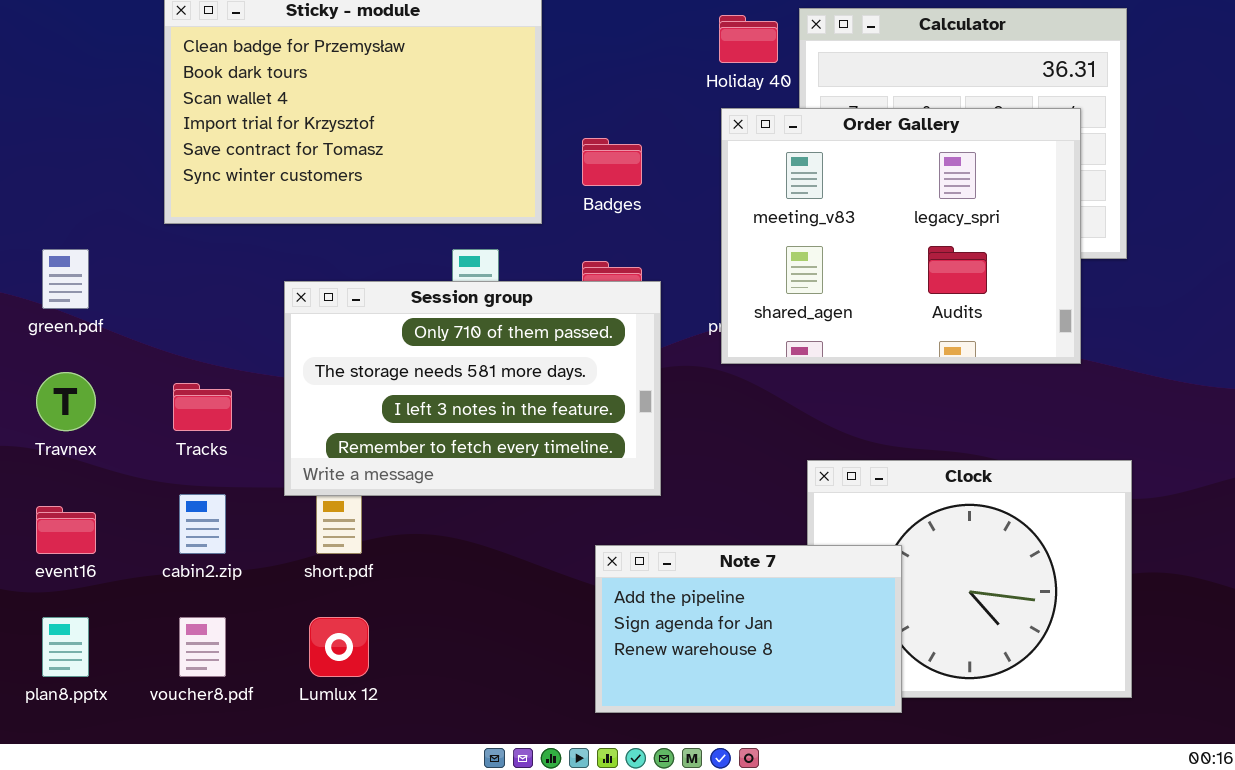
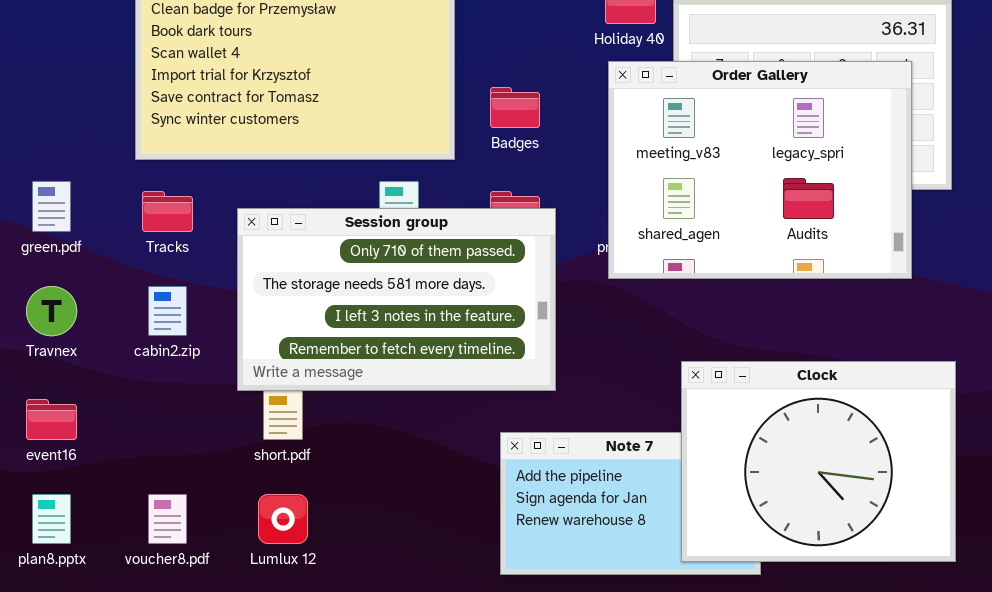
Tracks: [173,383,232,431] -> [142,191,193,232], moved
Clock: [807,460,1132,698] -> [681,361,956,562], raised
cabin2.zip: [179,494,226,554] -> [148,286,187,336], moved

